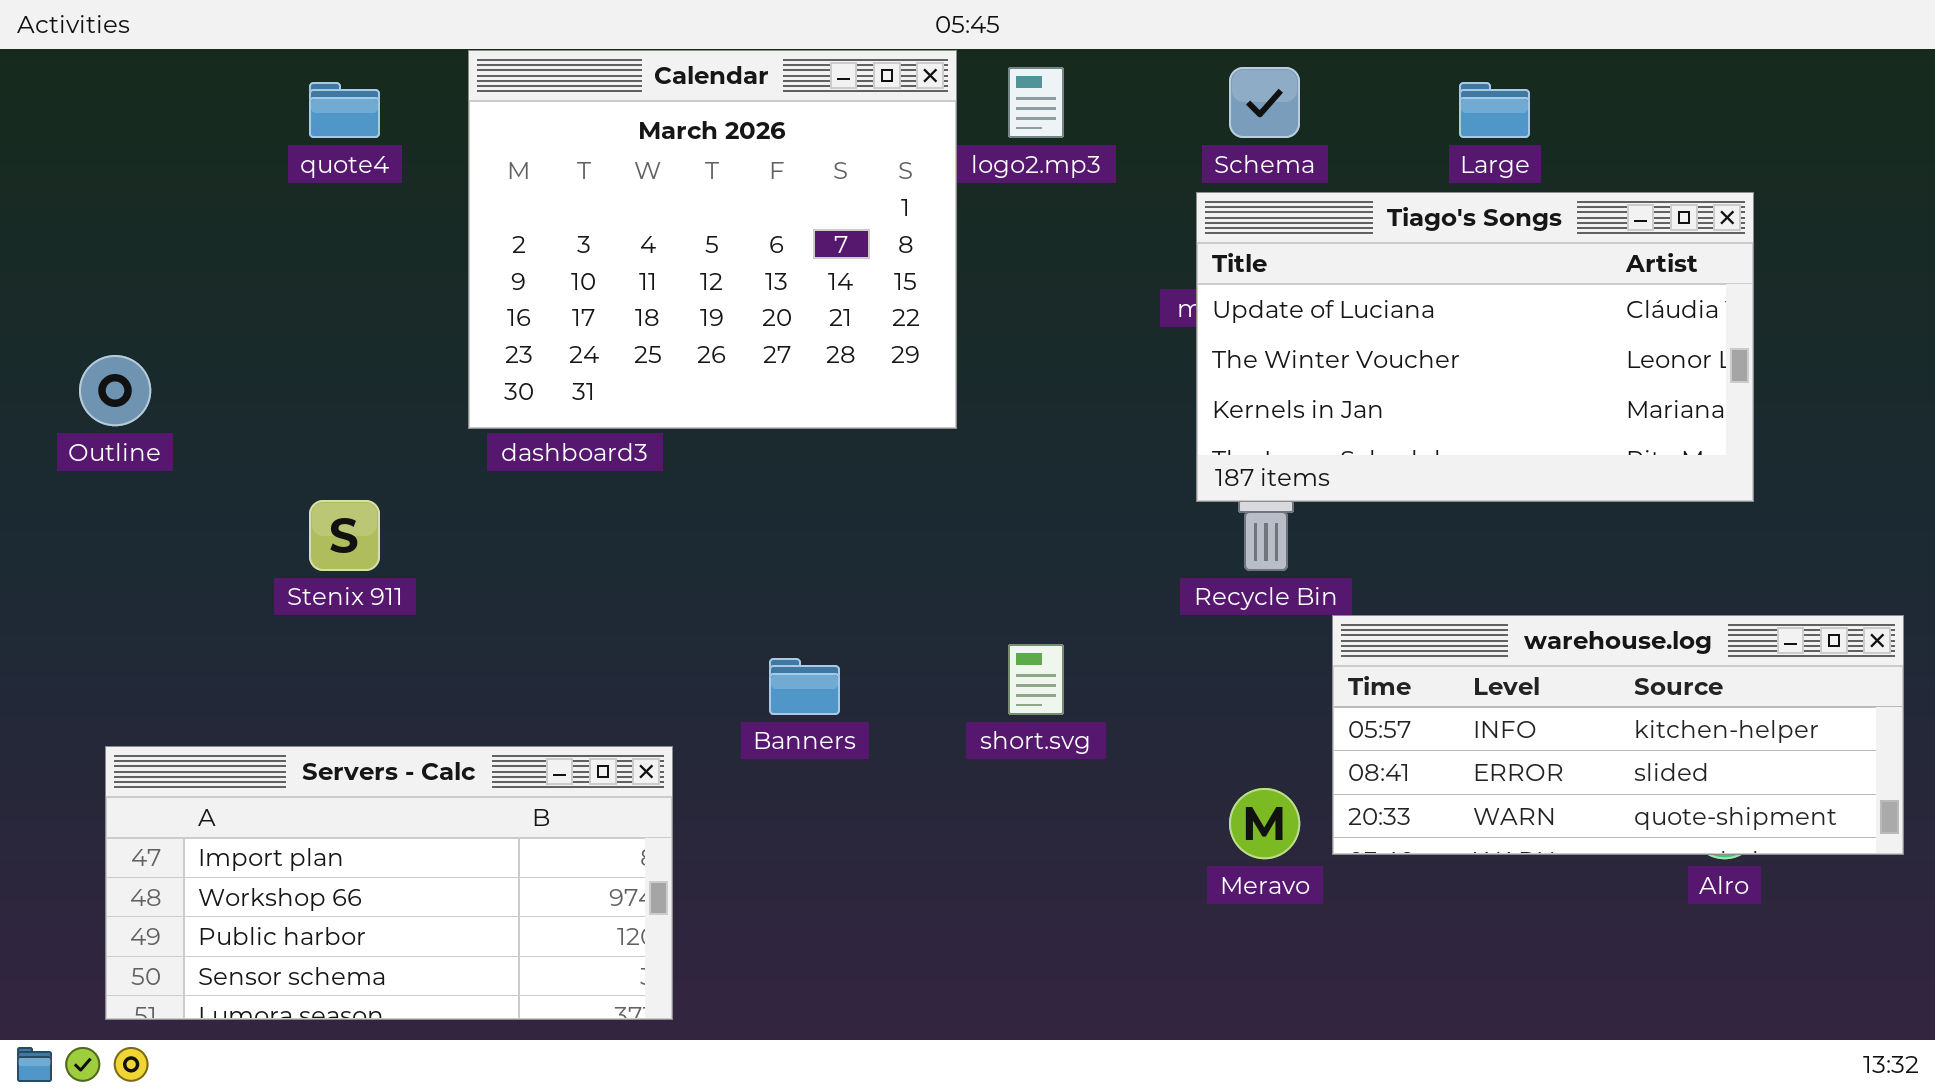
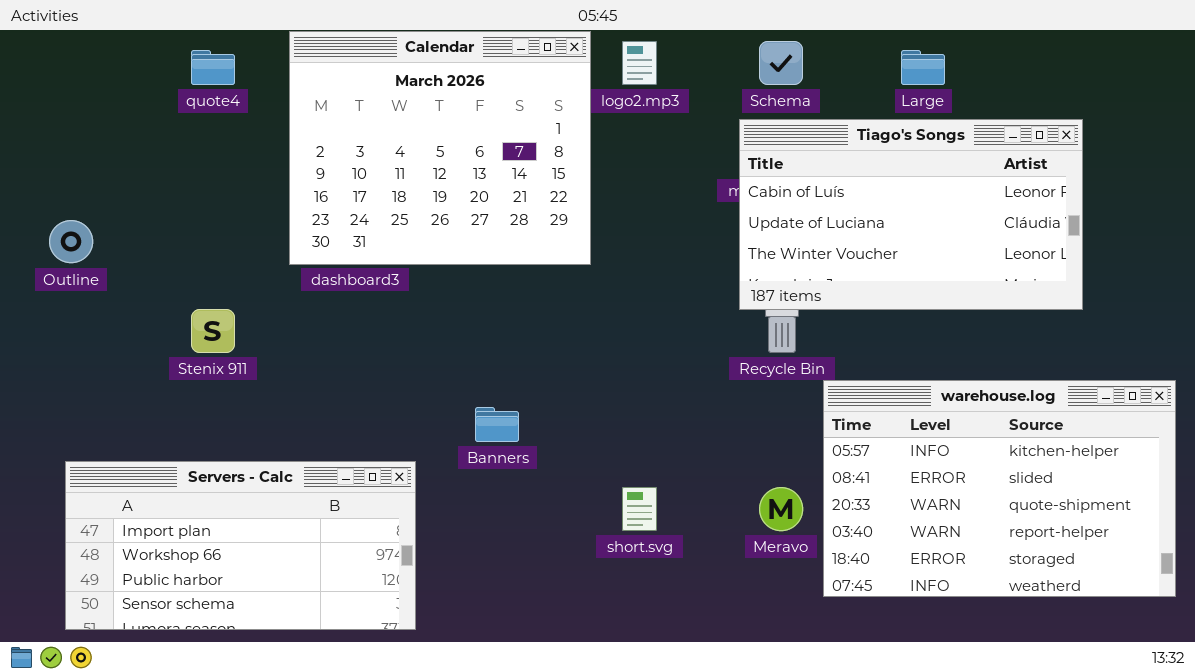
Tiago's Songs: [1196,192,1754,502] -> [739,119,1083,310], scrolled up 1 row
warehouse.log: [1332,615,1904,855] -> [823,380,1176,597], resized
short.svg: [1008,644,1064,715] -> [622,487,657,531], moved

